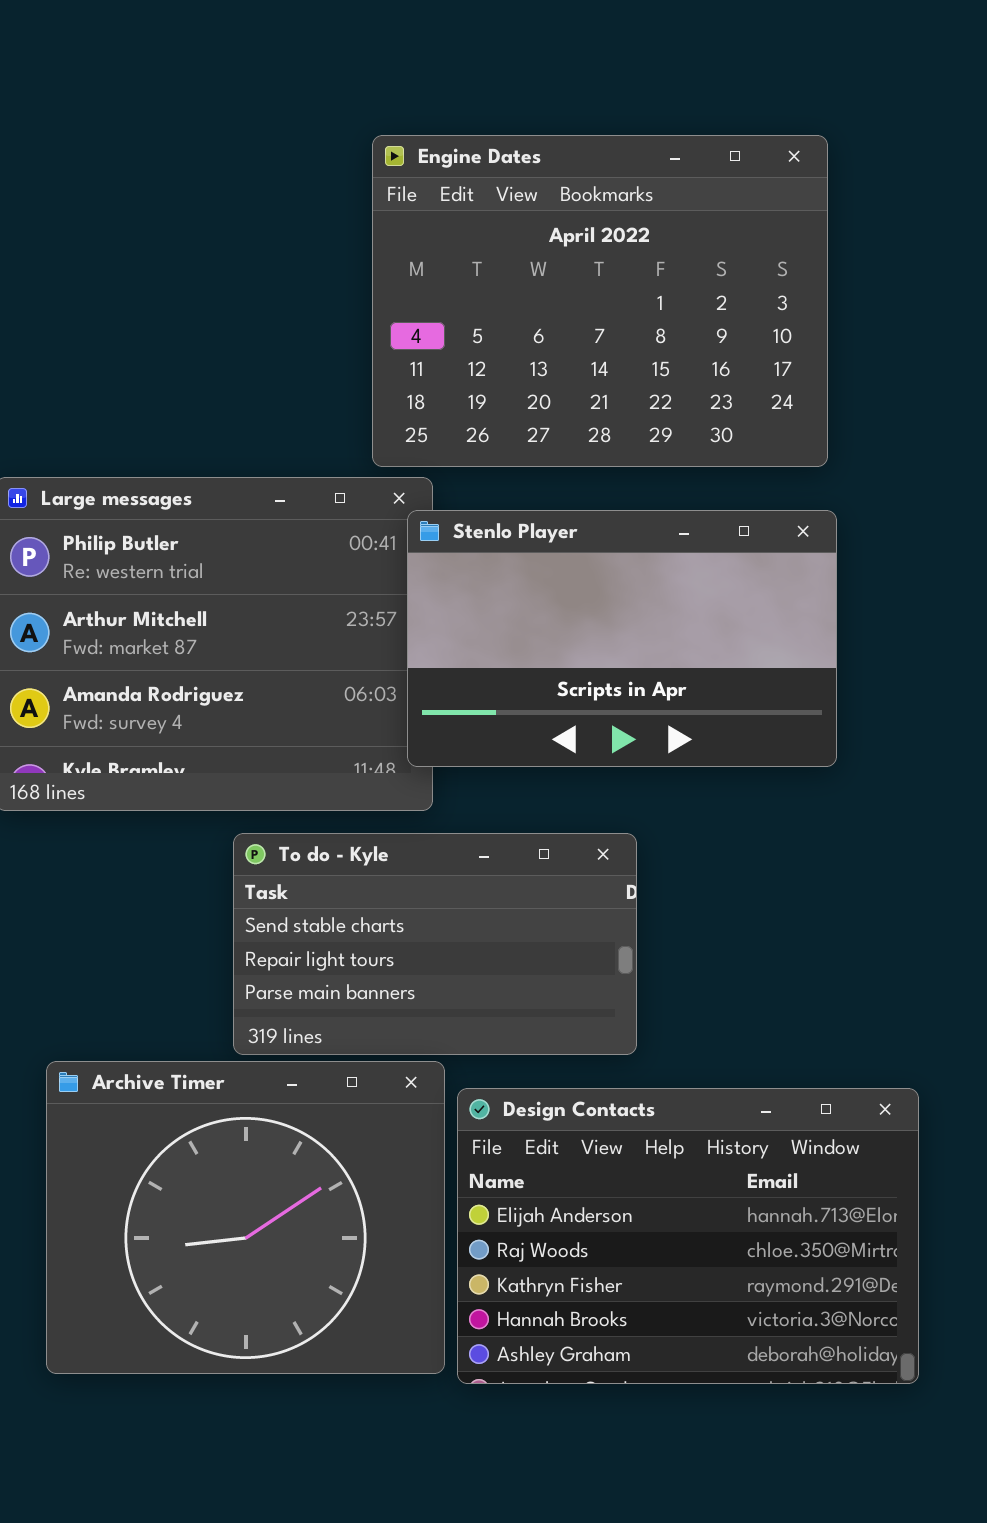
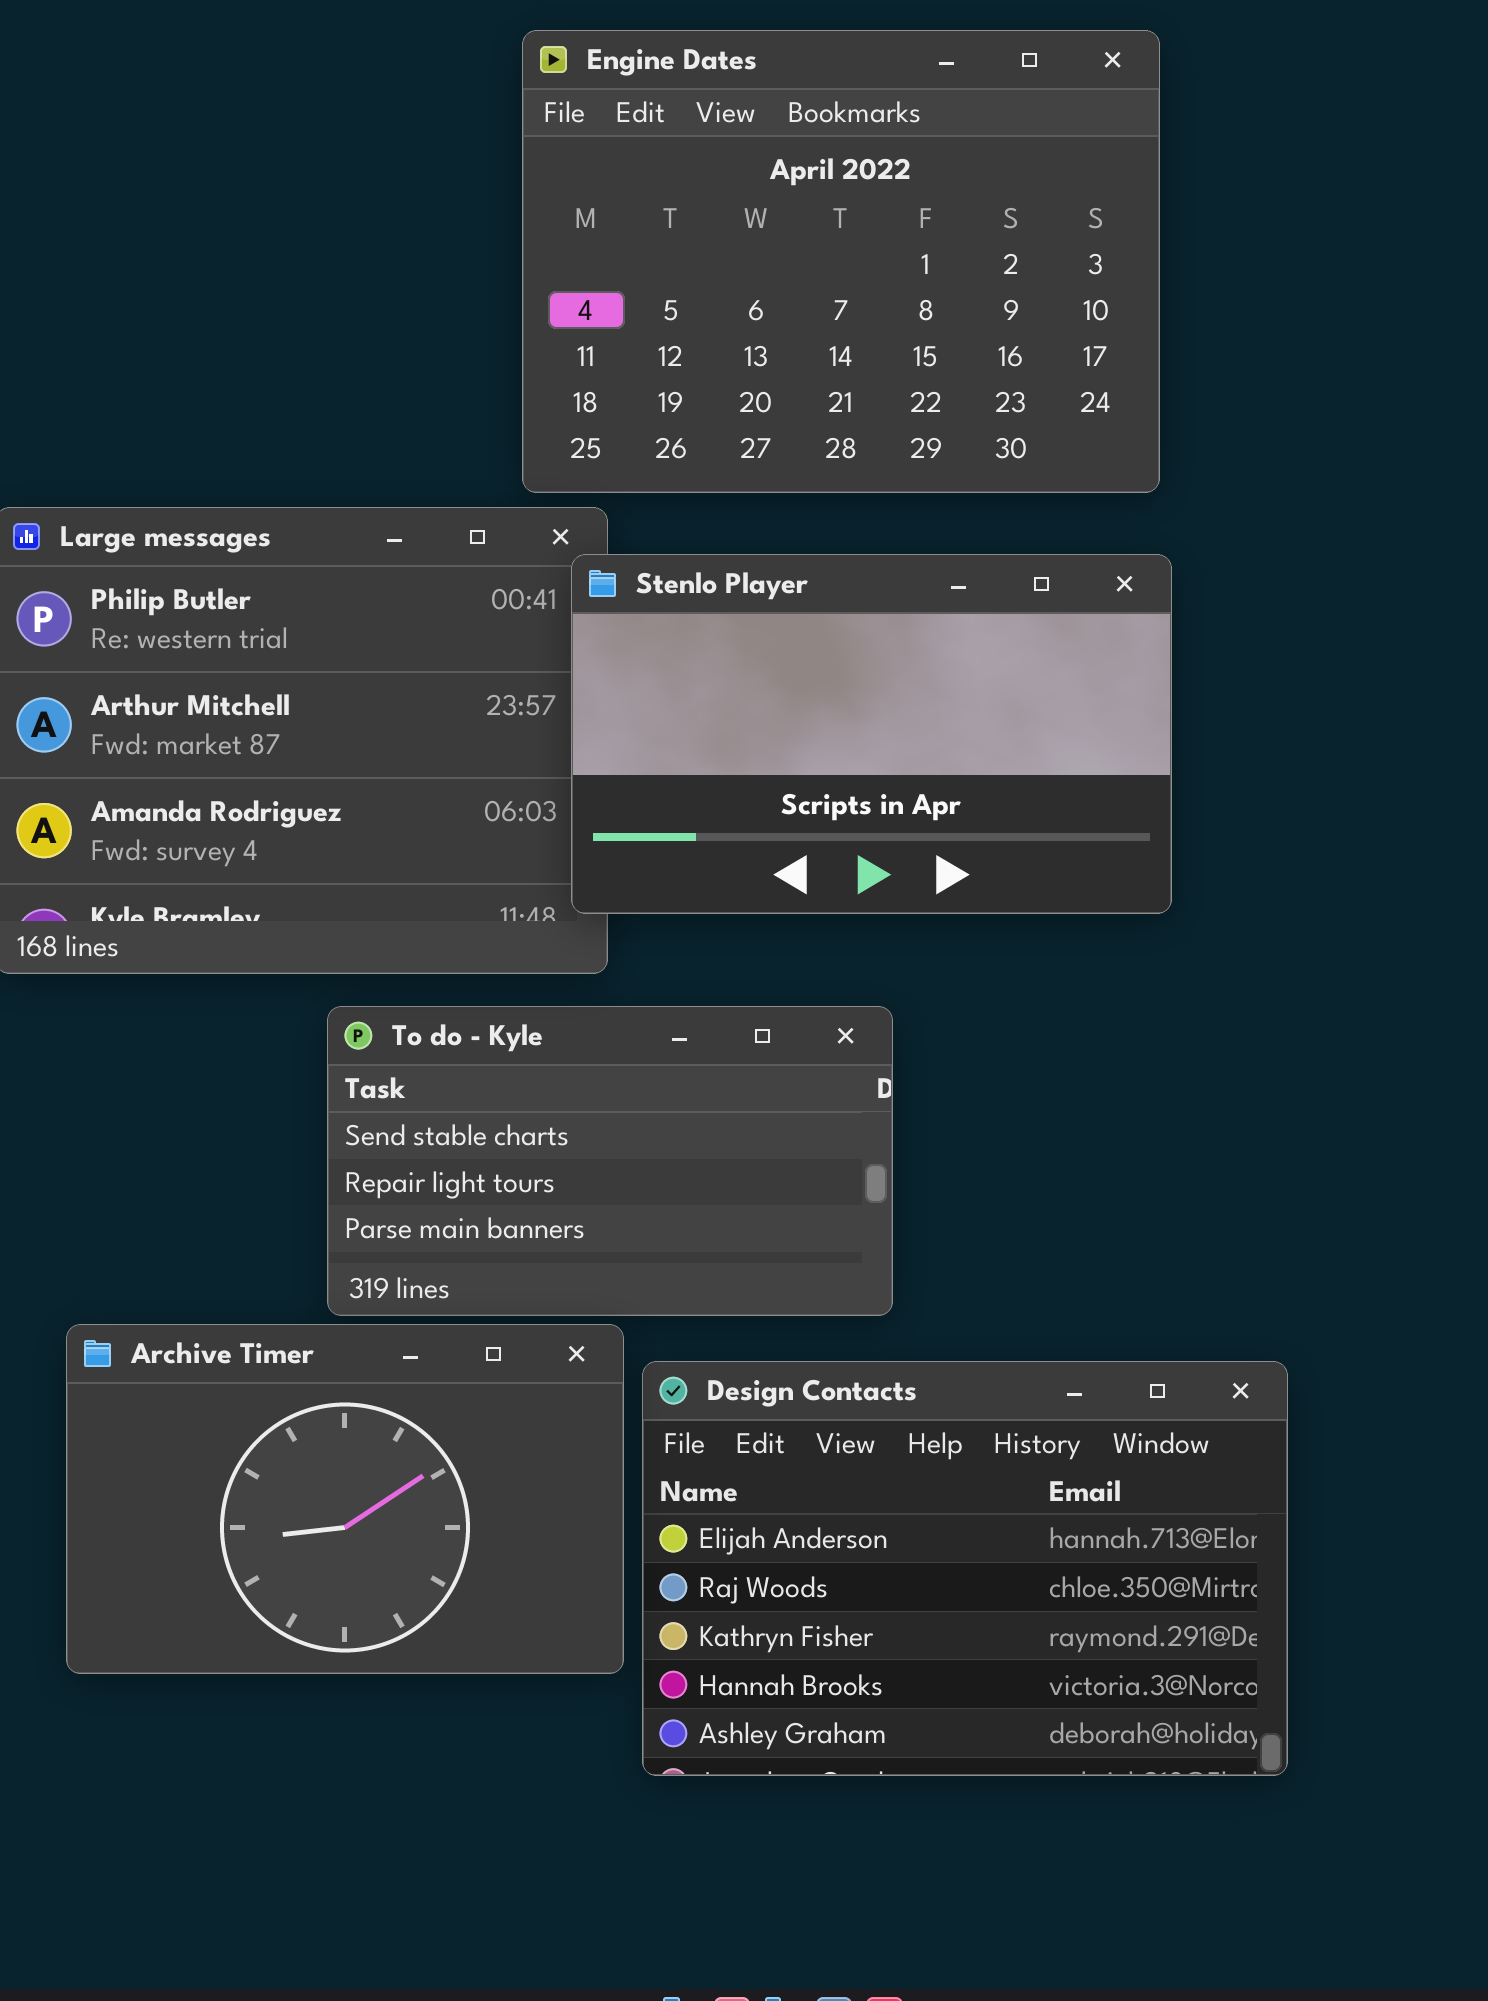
Archive Timer: [46,1061,445,1374] -> [66,1324,624,1674], resized

